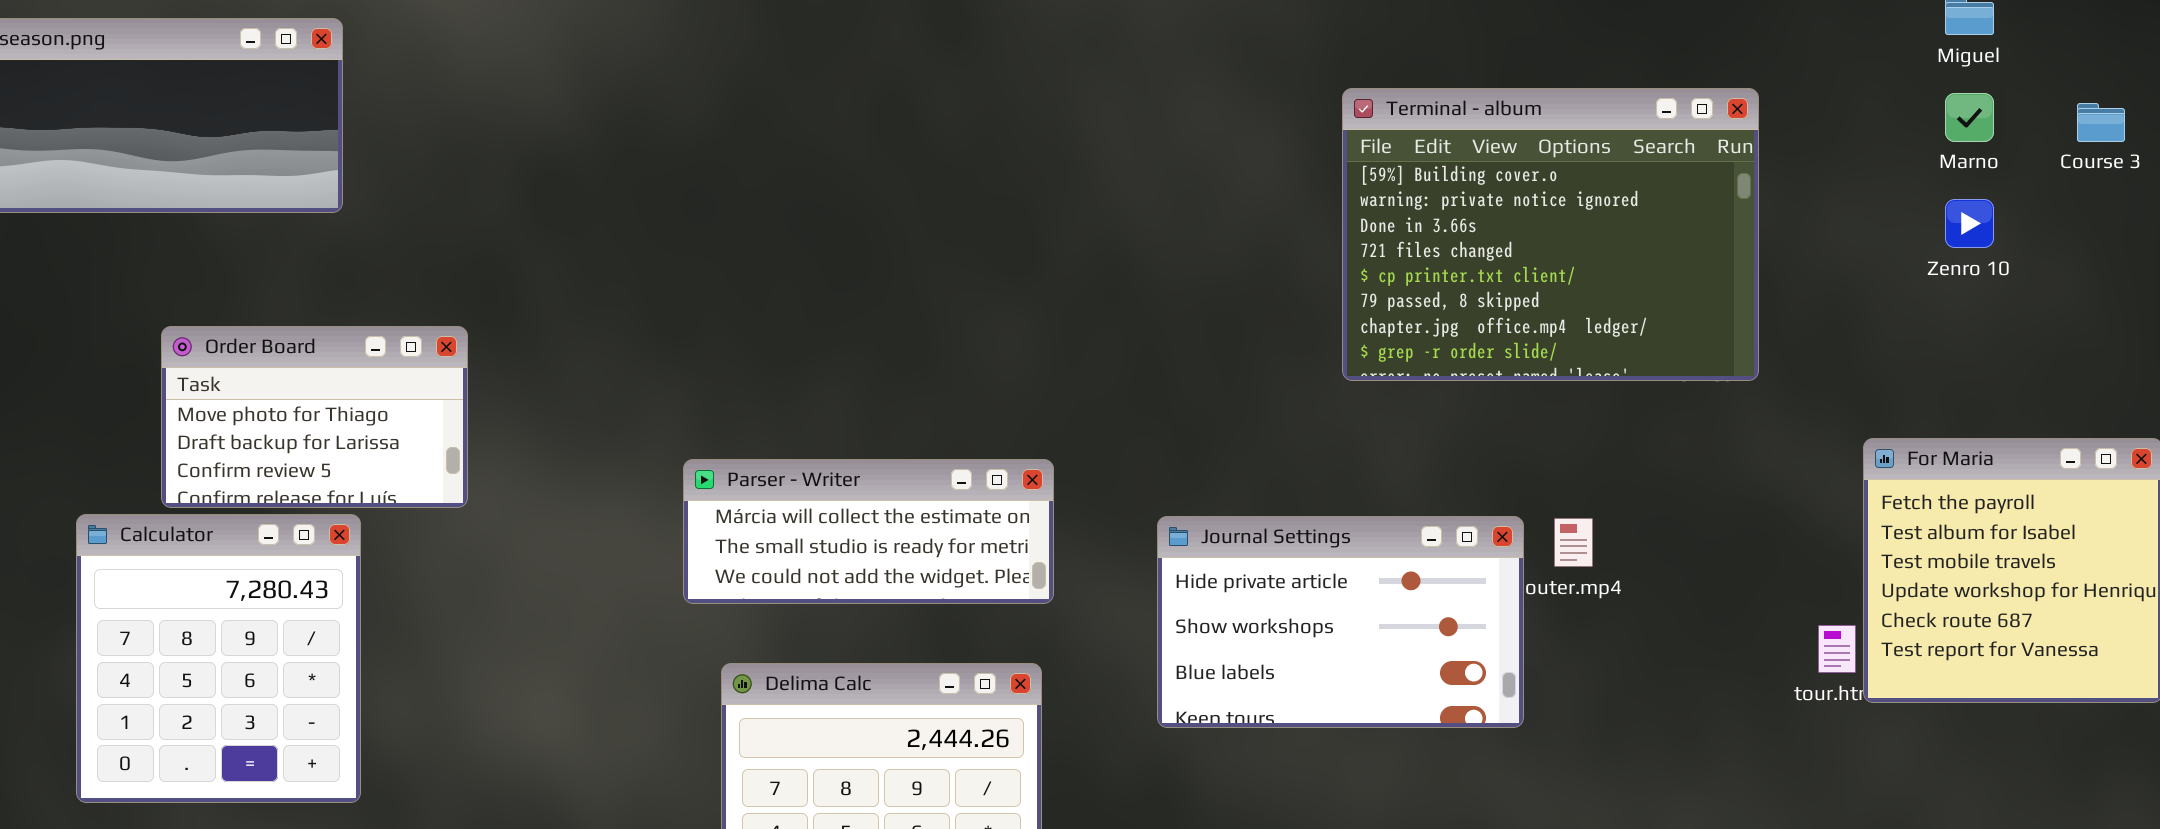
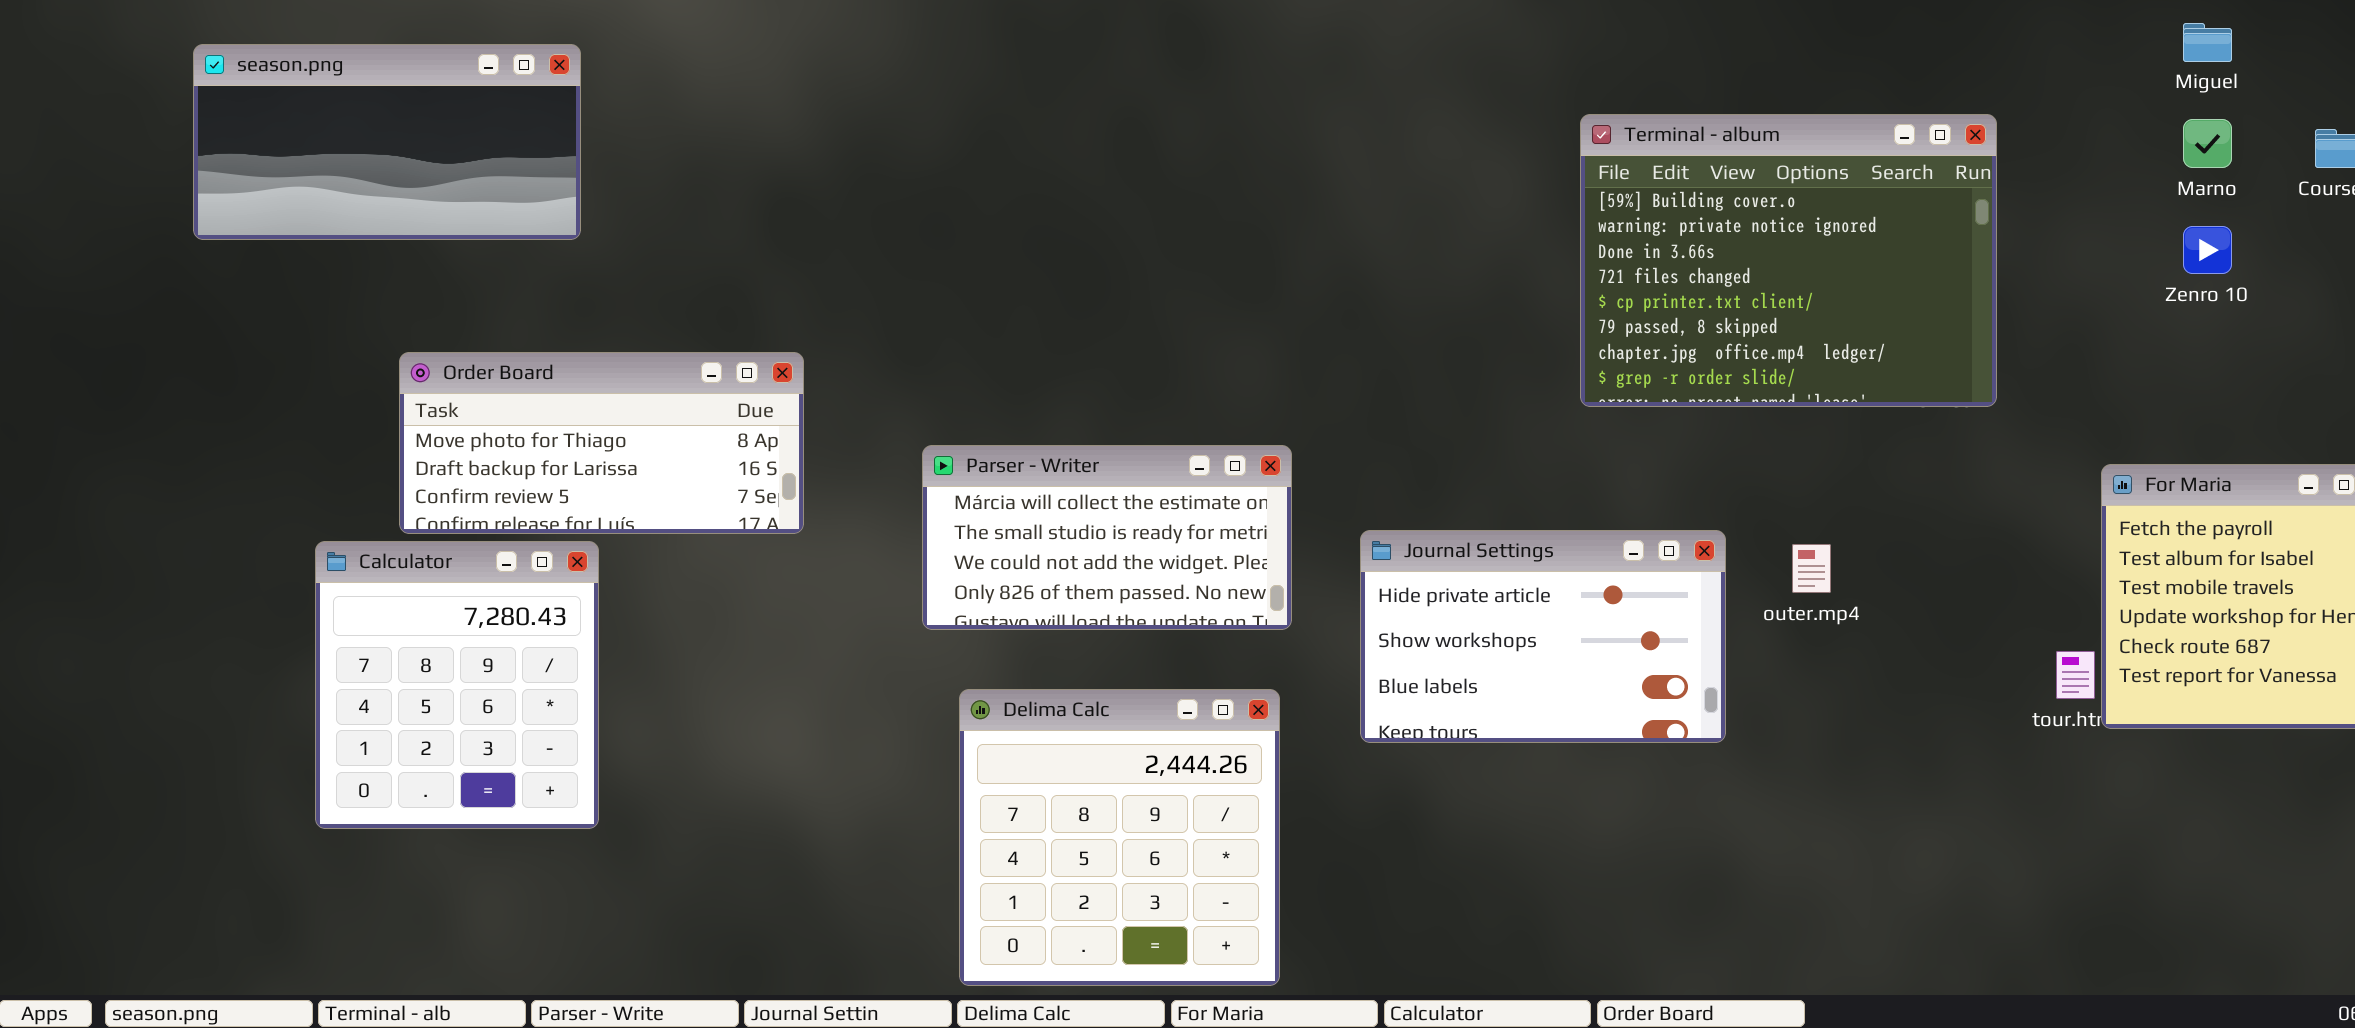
Order Board: [161,326,468,508] -> [399,352,804,534], resized
Parser - Writer: [683,459,1054,604] -> [922,445,1292,630], resized
Journal Settings: [1157,516,1524,728] -> [1360,530,1726,743], moved

